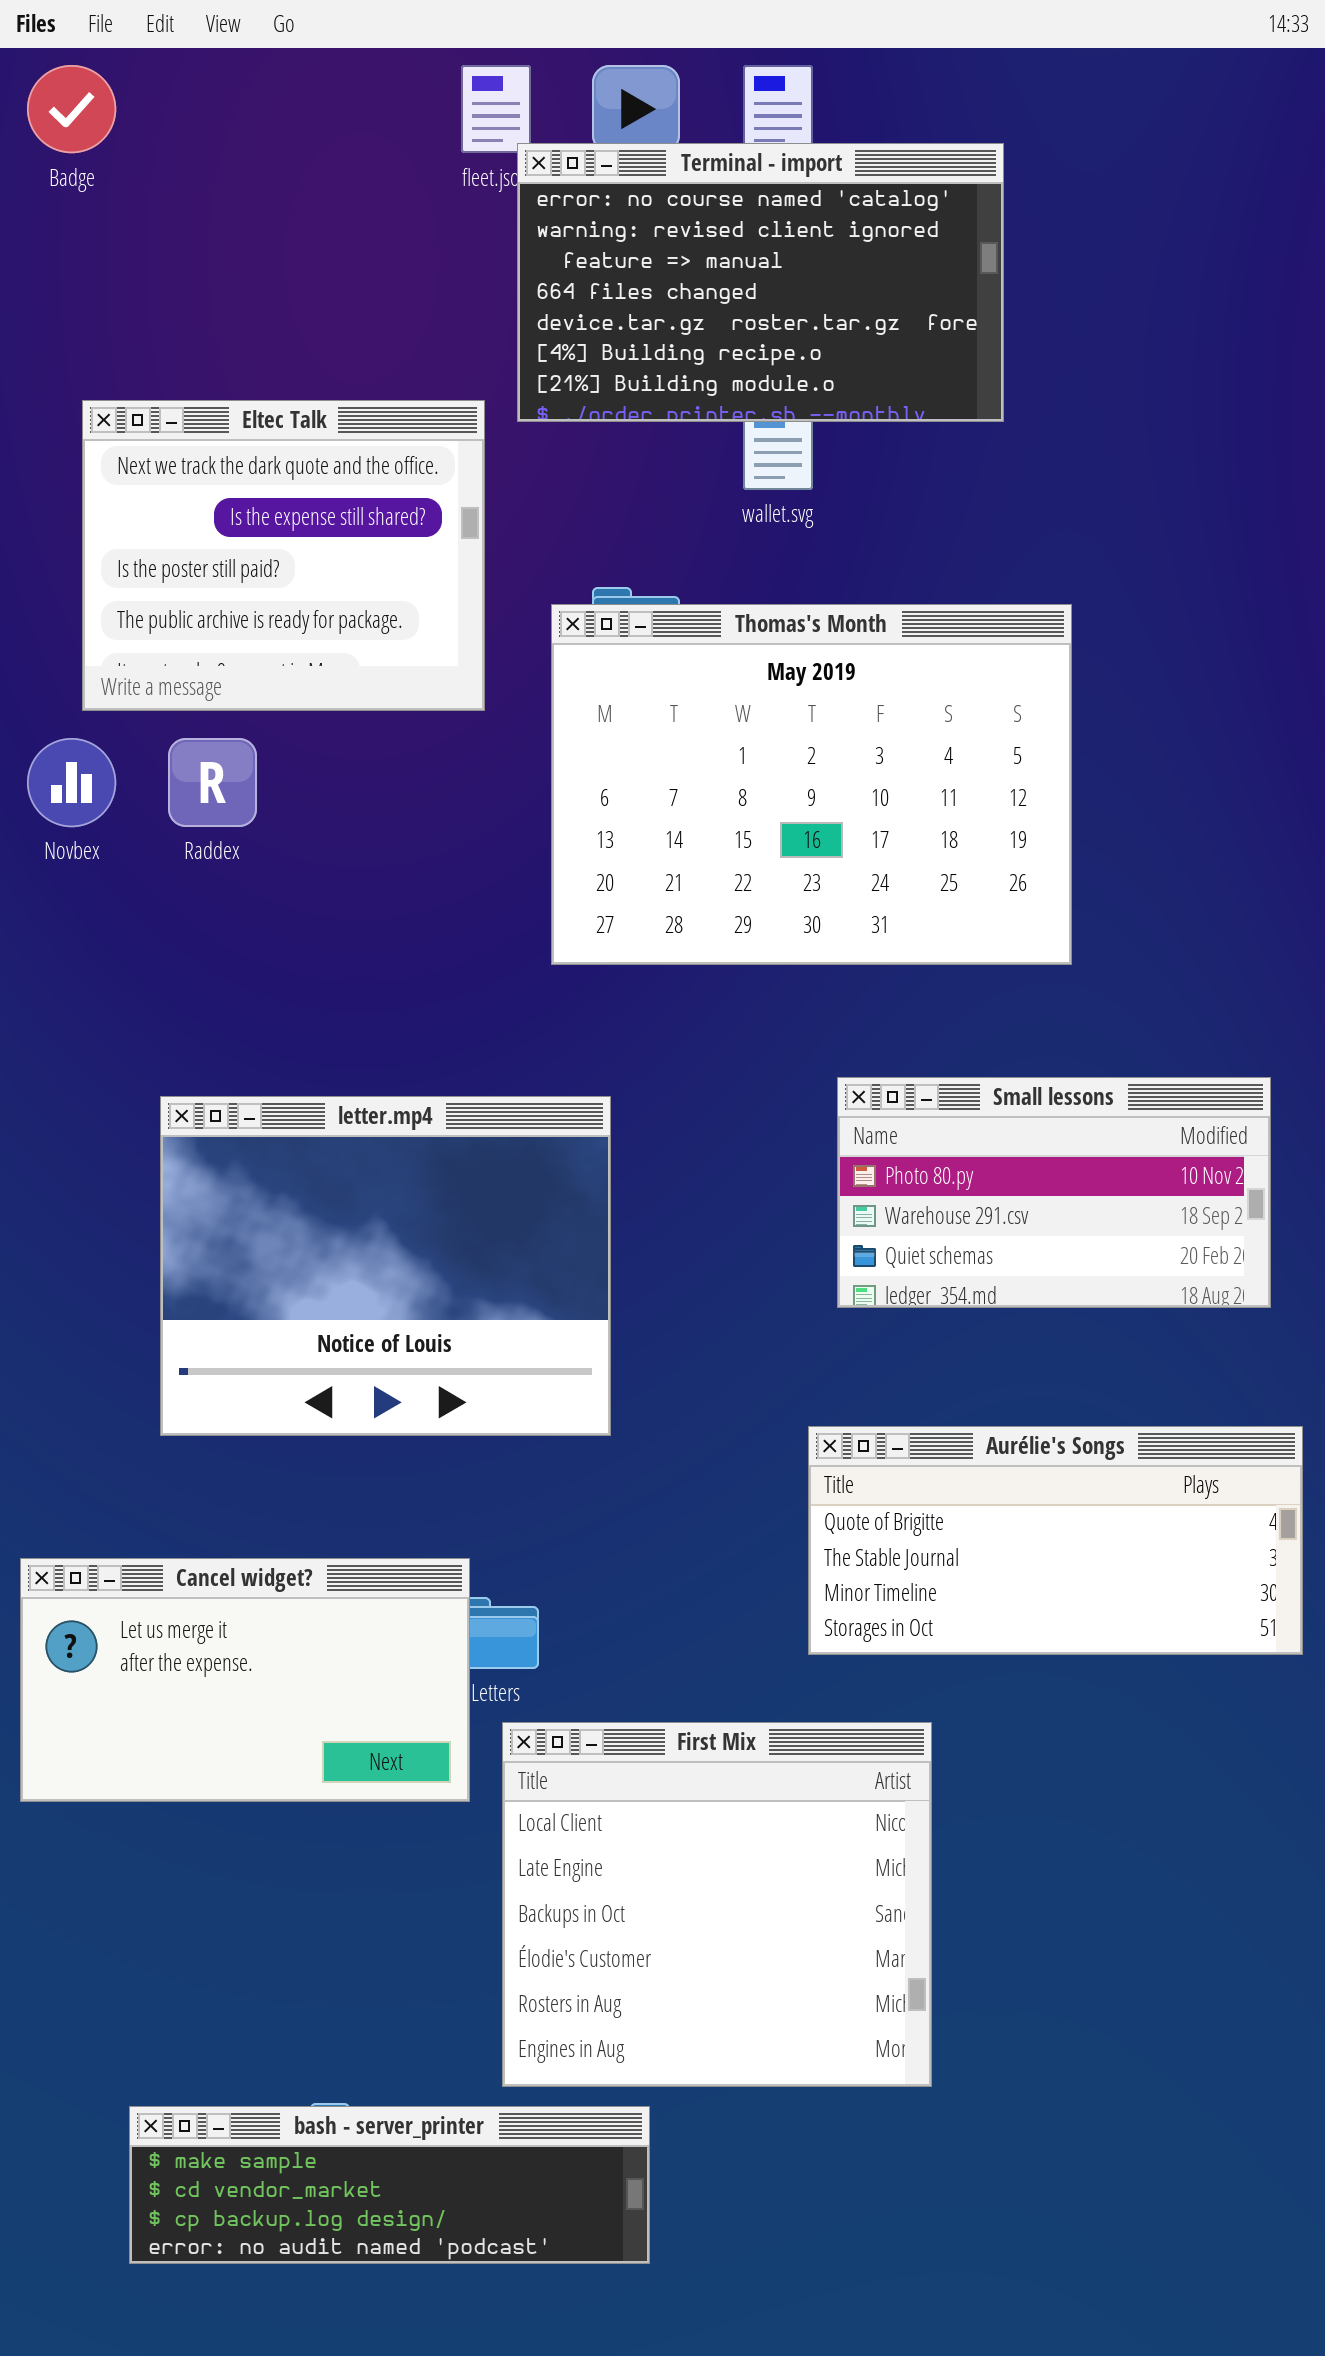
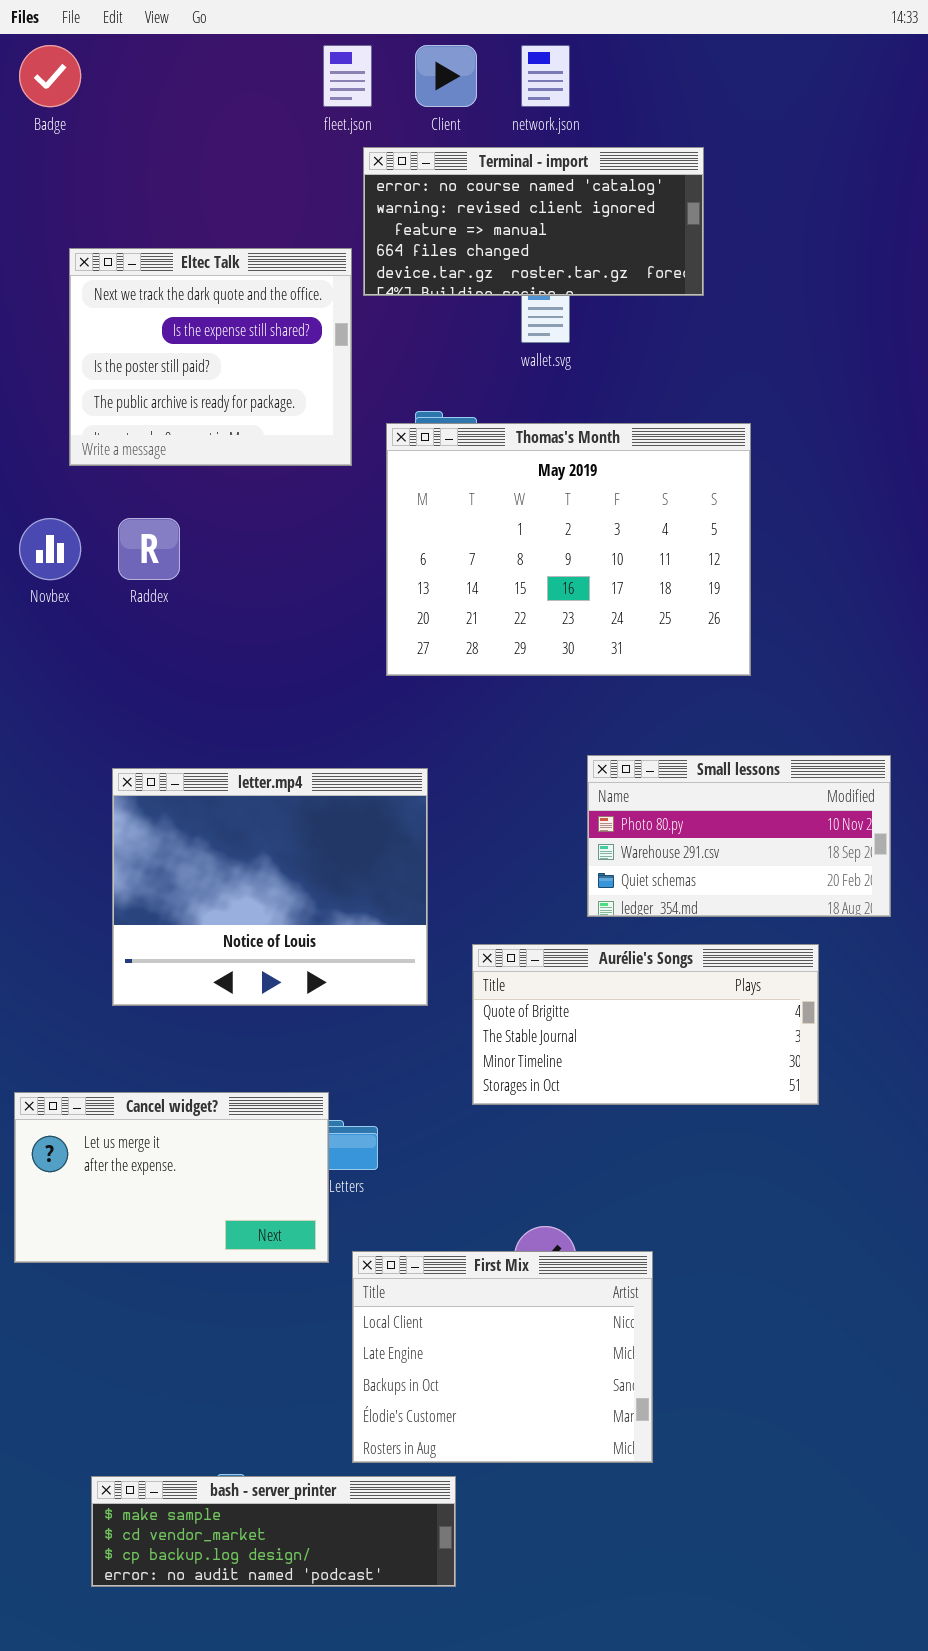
Terminal - import: [517,143,1004,422] -> [363,147,704,296], resized
Eltec Talk: [82,400,485,711] -> [69,248,352,466], moved
Aurélie's Songs: [808,1426,1303,1655] -> [472,944,819,1105], moved
First Mix: [502,1722,932,2087] -> [352,1251,653,1463], resized

